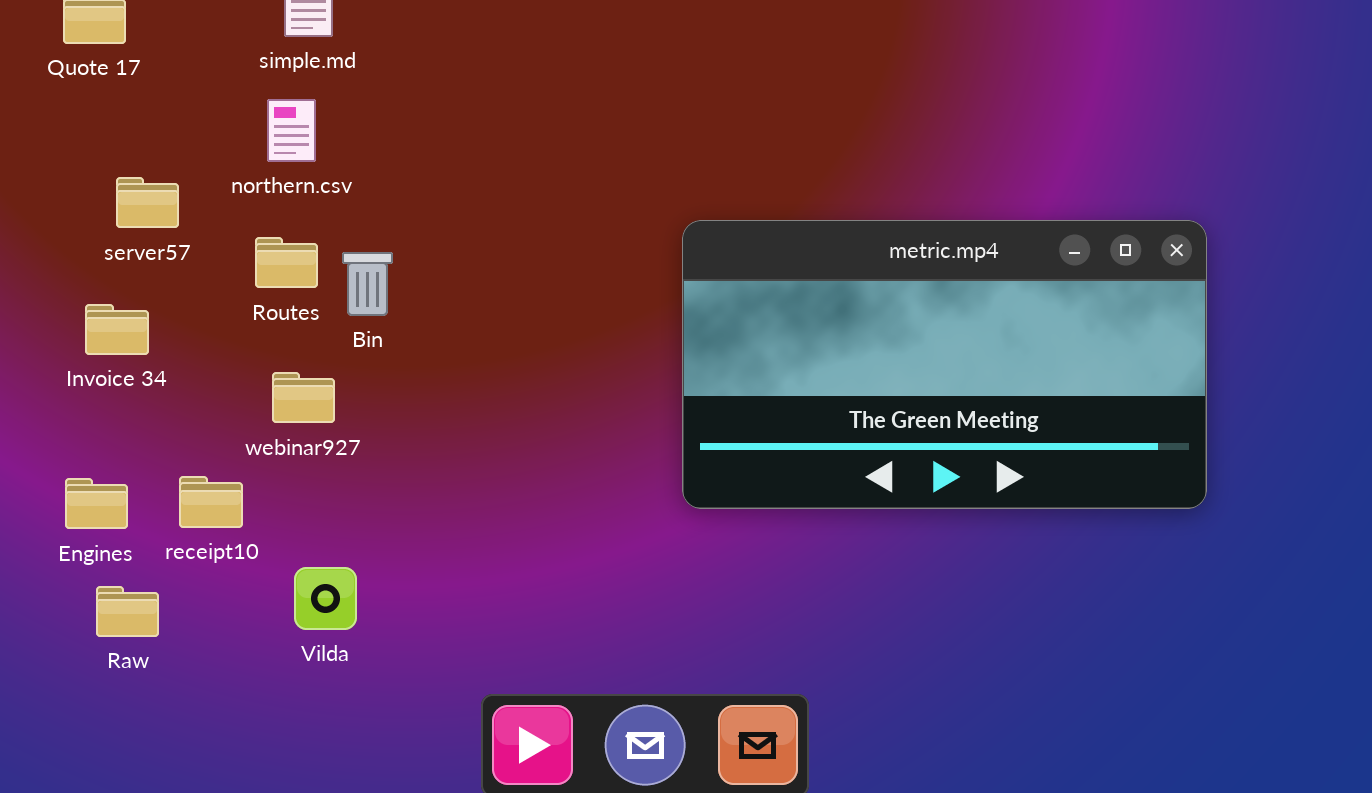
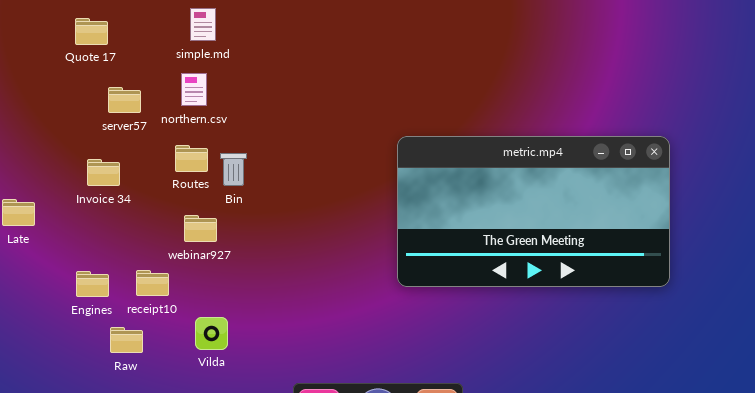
server57: [116,177,179,228] -> [108,87,141,113], moved
Invoice 34: [85,304,149,355] -> [87,159,120,186], moved
Raw: [96,586,159,637] -> [110,327,143,353], moved

